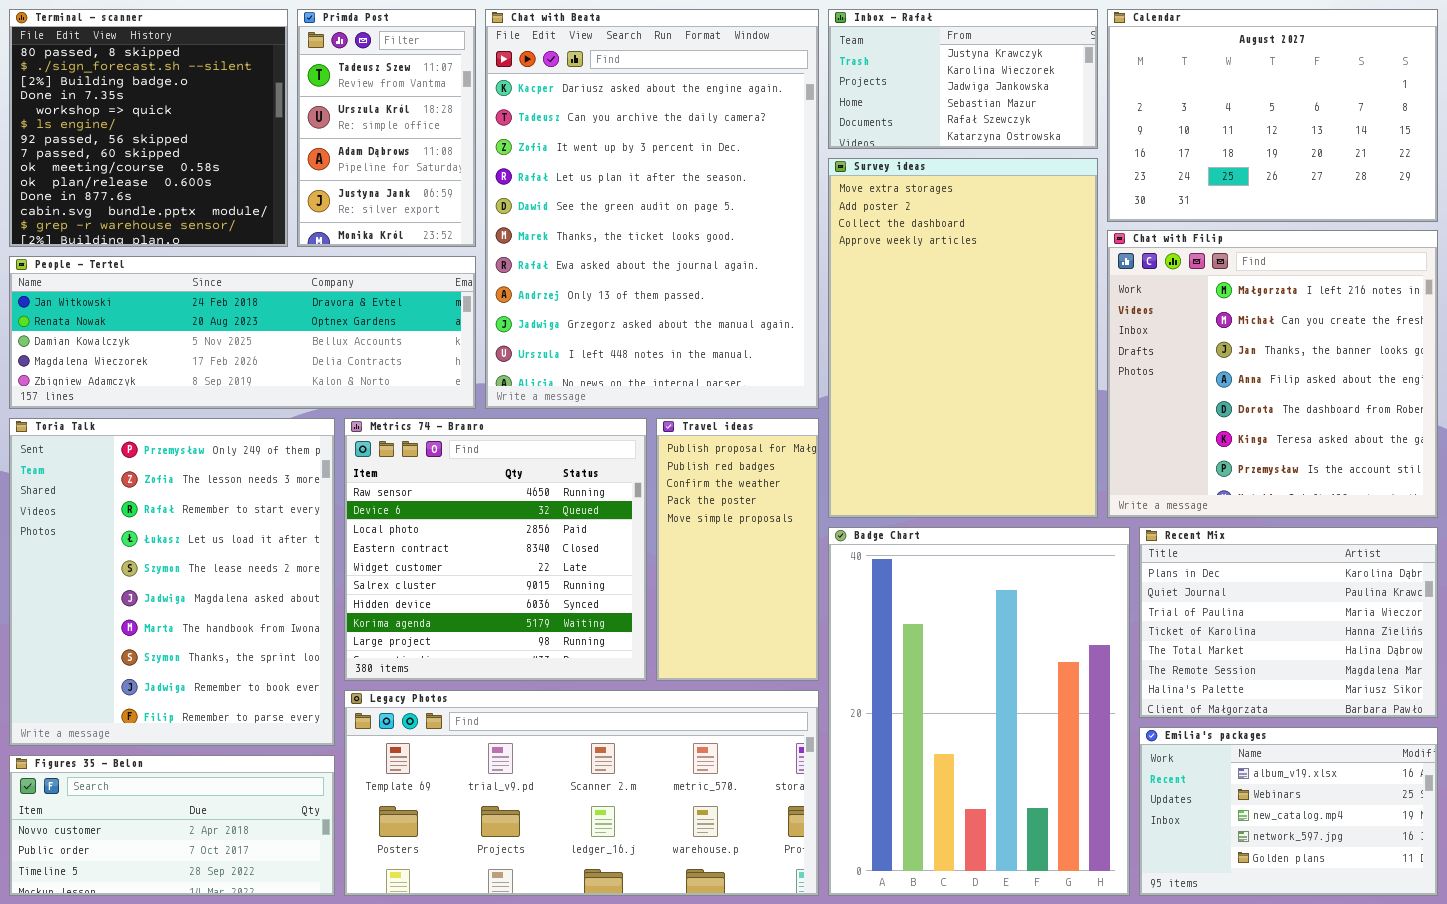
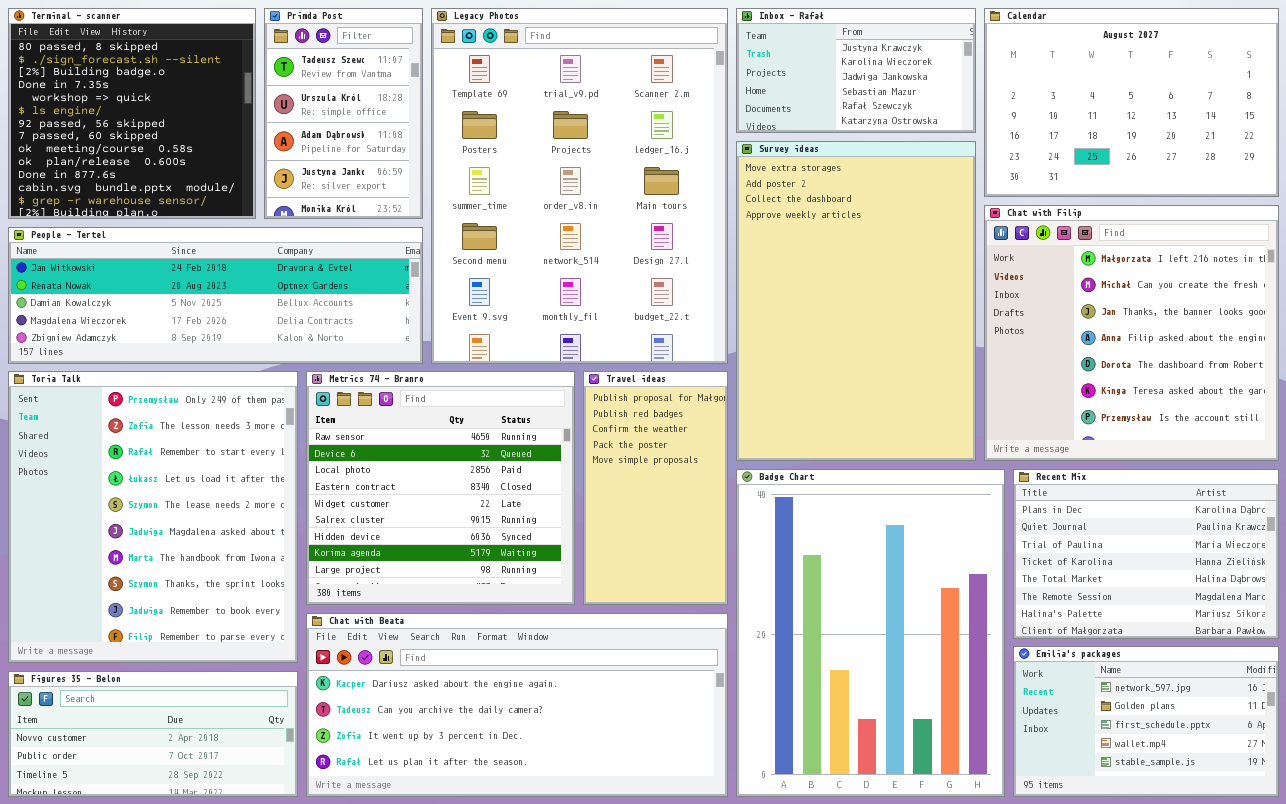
Chat with Beata: [485,9,819,409] -> [306,613,728,797], moved, resized
Legacy Photos: [344,690,819,896] -> [431,8,728,364], moved, resized
Emilia's packages: [1139,727,1438,896] -> [1013,646,1279,797], scrolled down 3 rows

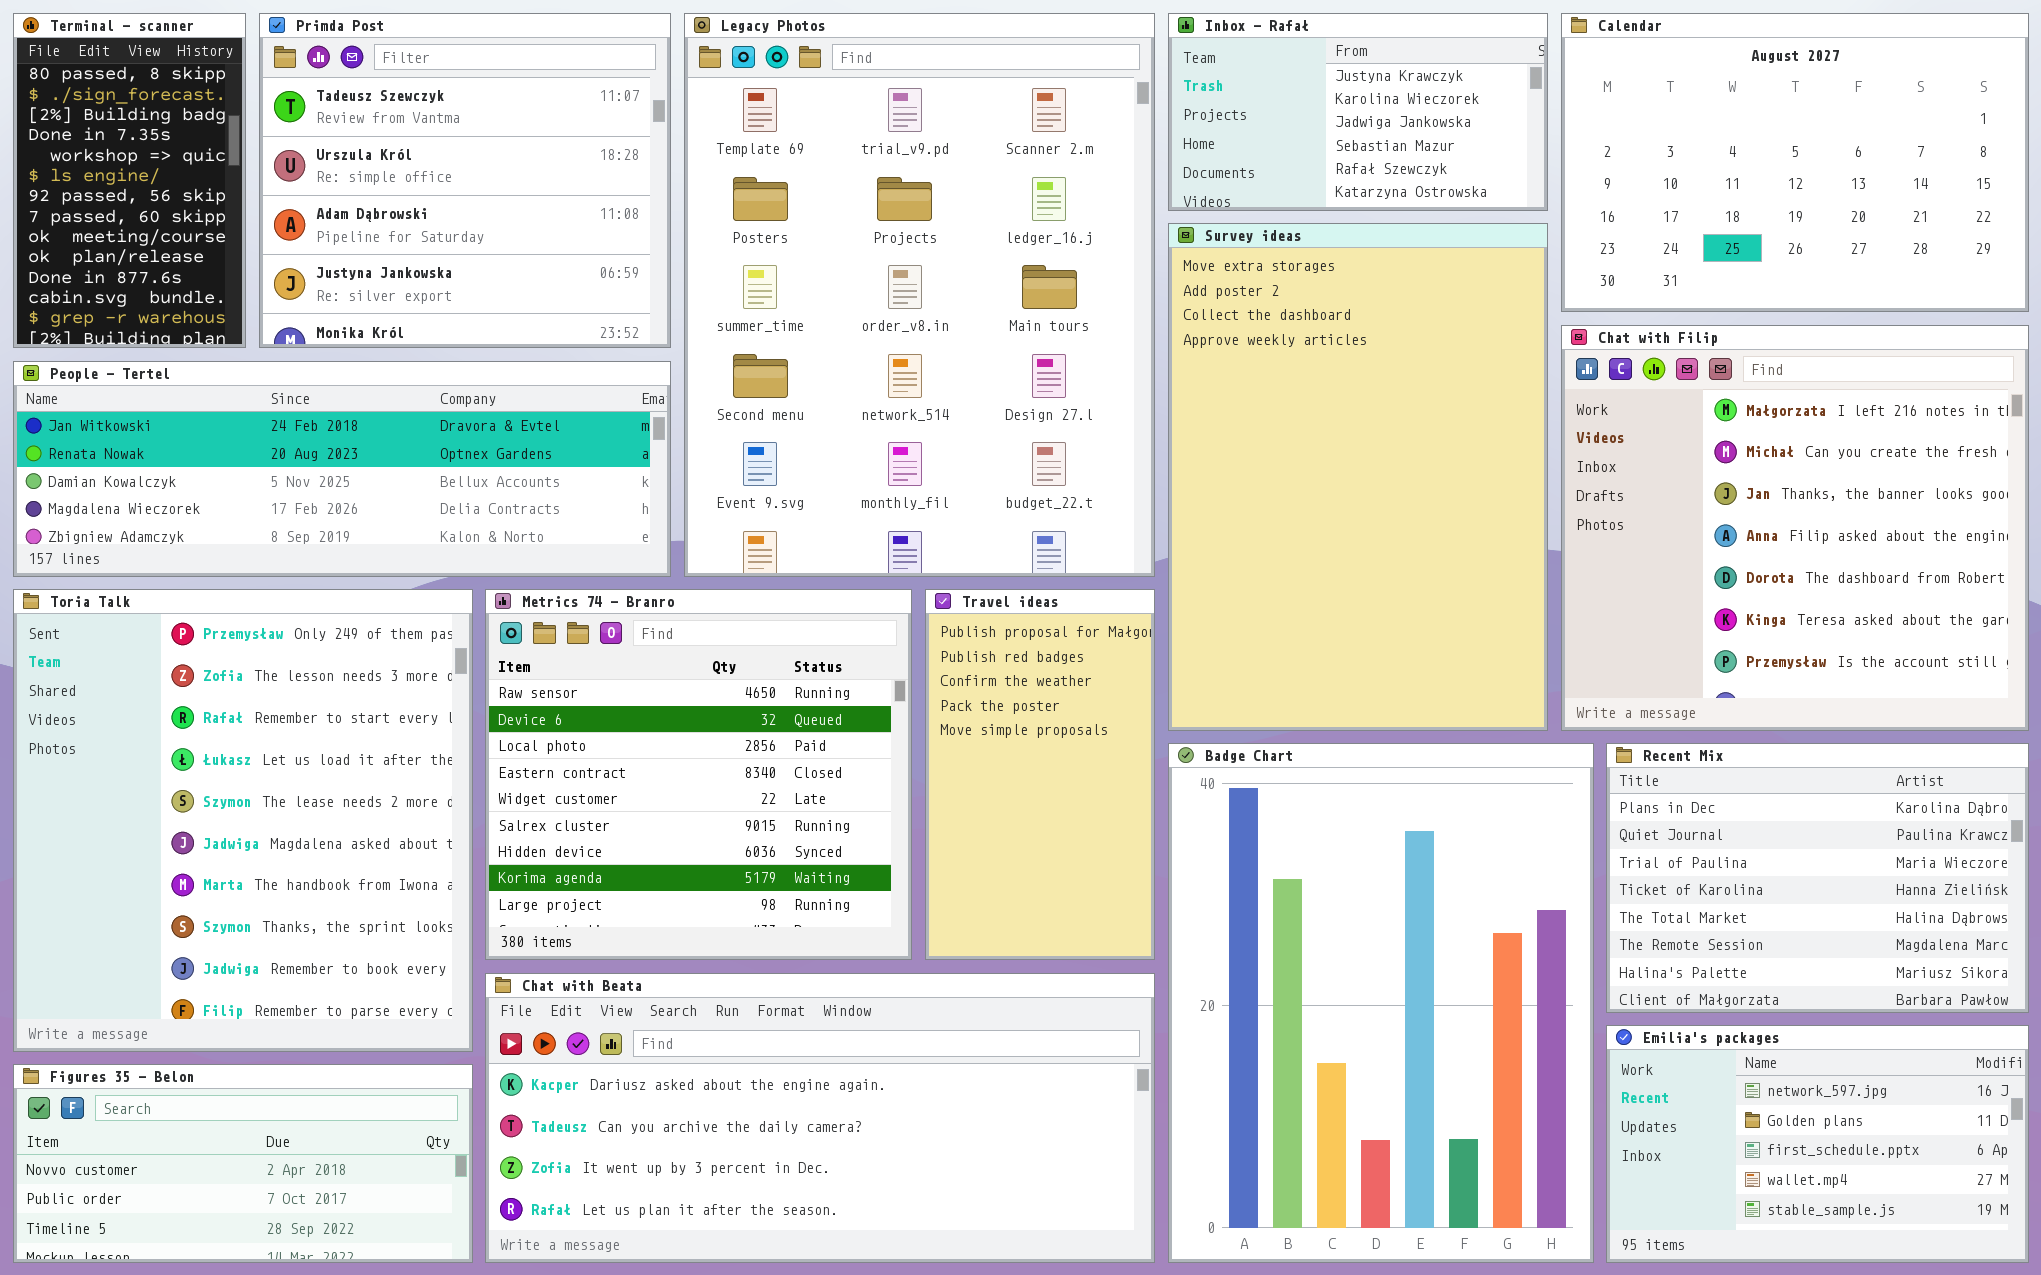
Terminal - scanner: [8,8,256,219] -> [13,13,246,348], resized
Primda Post: [264,8,423,219] -> [259,13,671,348], resized

